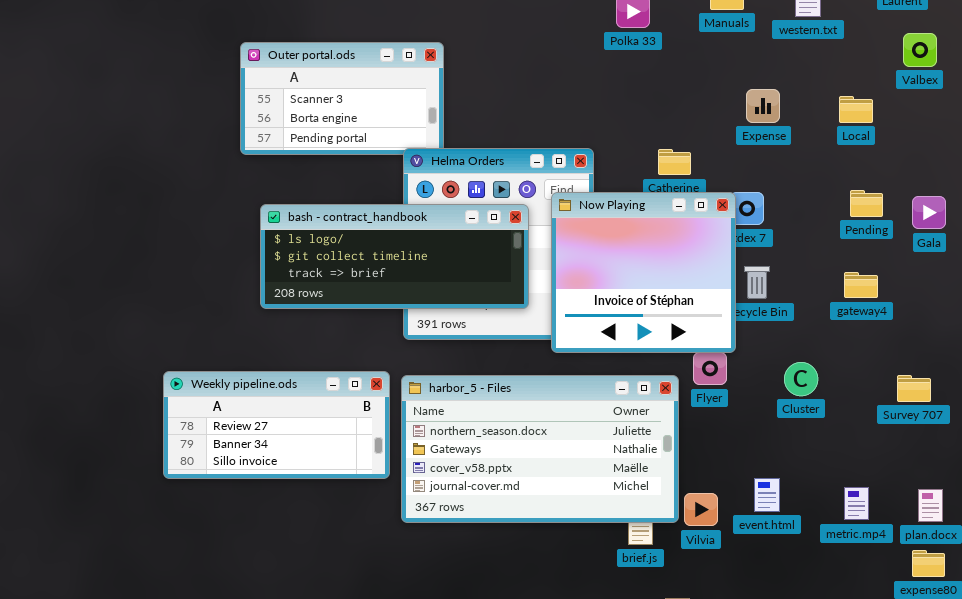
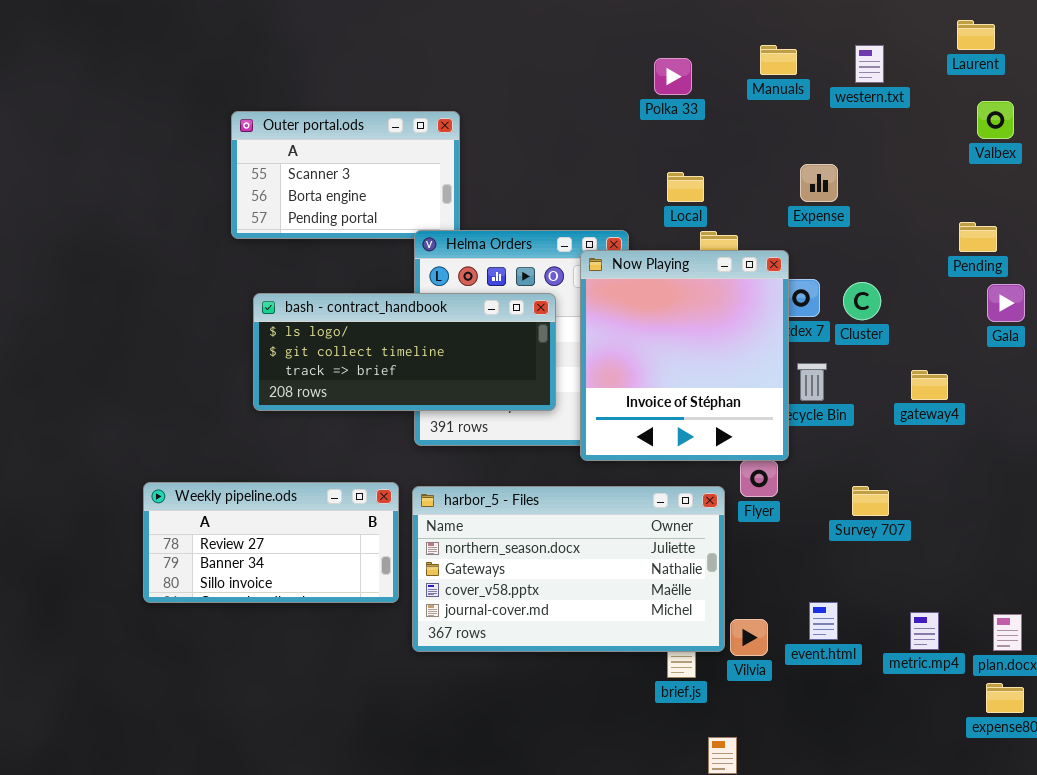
Local: [839,96,873,123] -> [667,172,704,202], moved
Pending: [850,190,883,217] -> [959,222,997,252], moved
Now Playing: [551,192,736,353] -> [580,250,789,461], resized
Cluster: [784,362,818,396] -> [843,282,881,320], moved
Survey 707: [897,375,931,402] -> [852,486,889,516], moved

